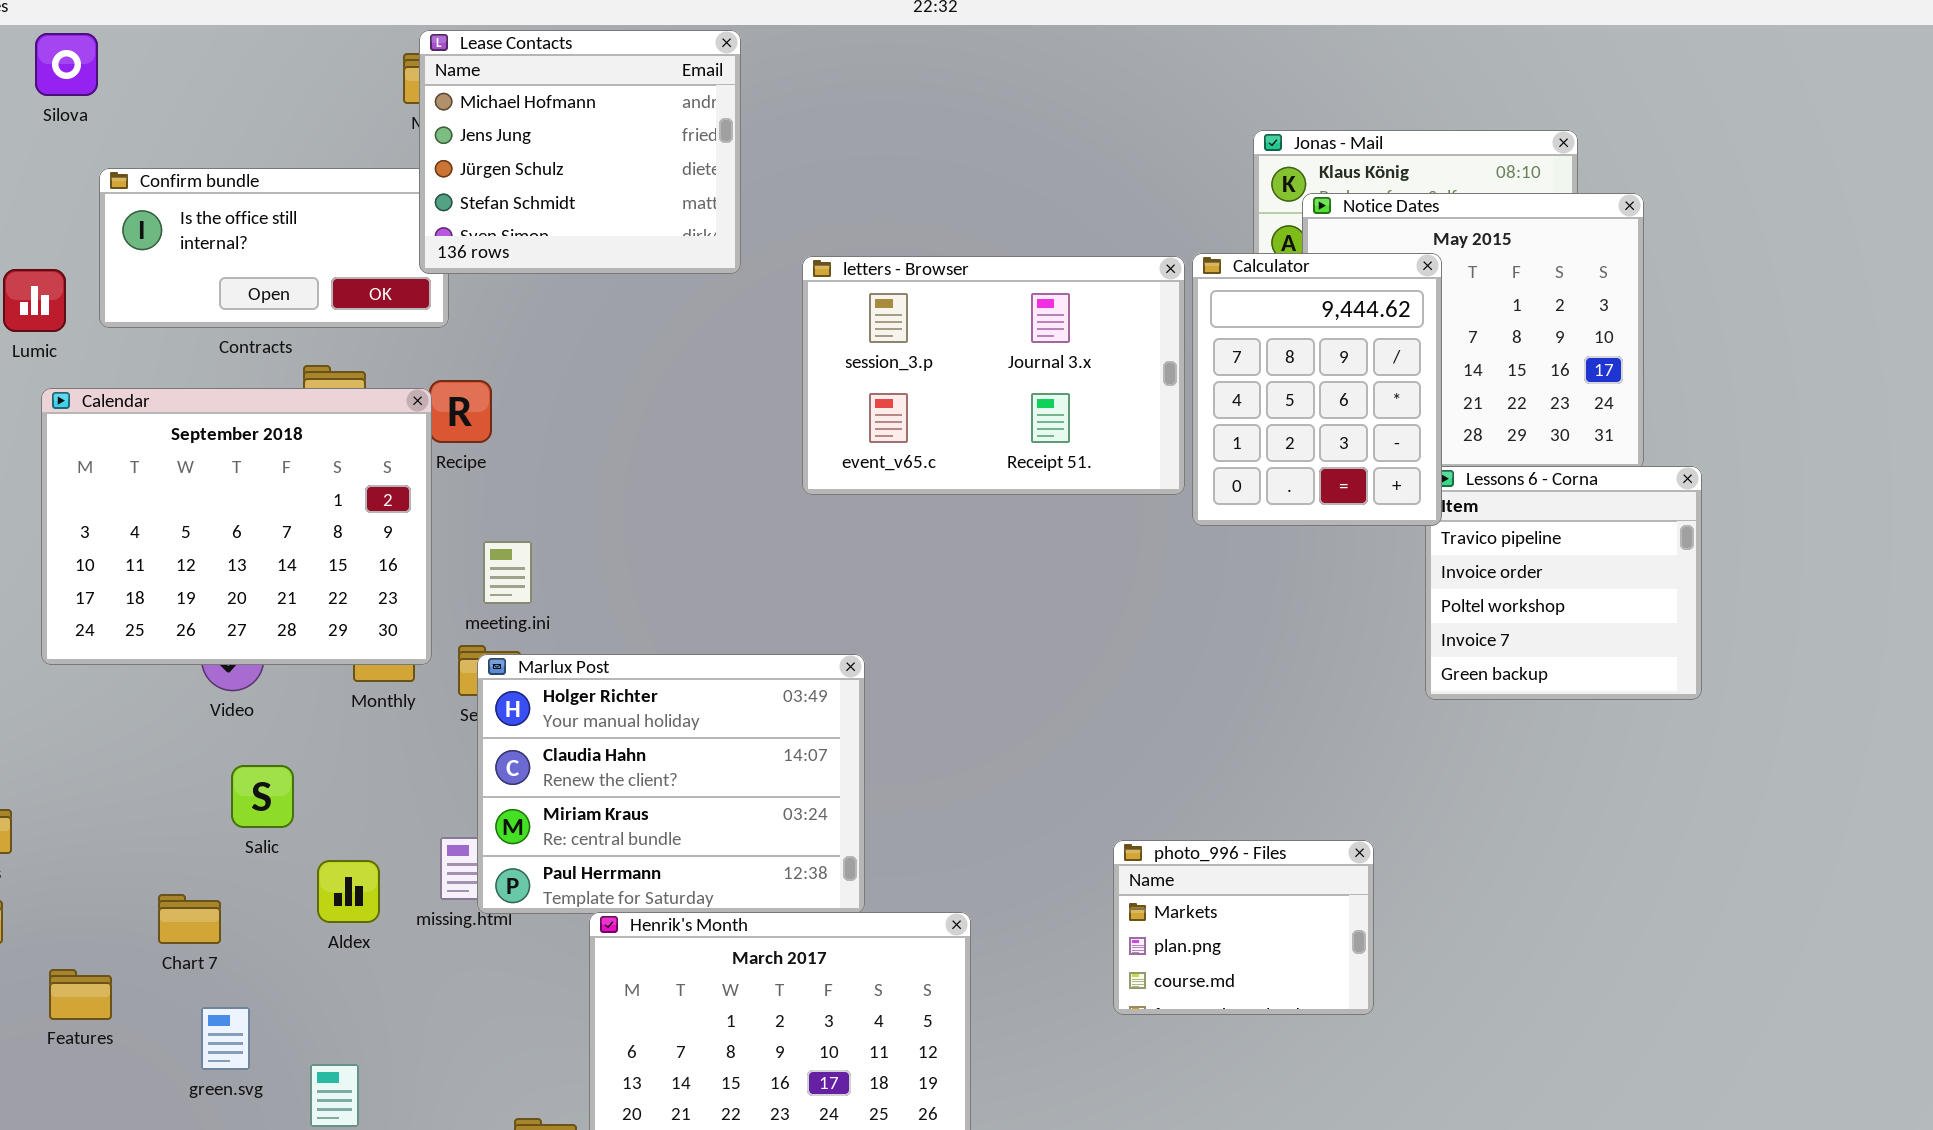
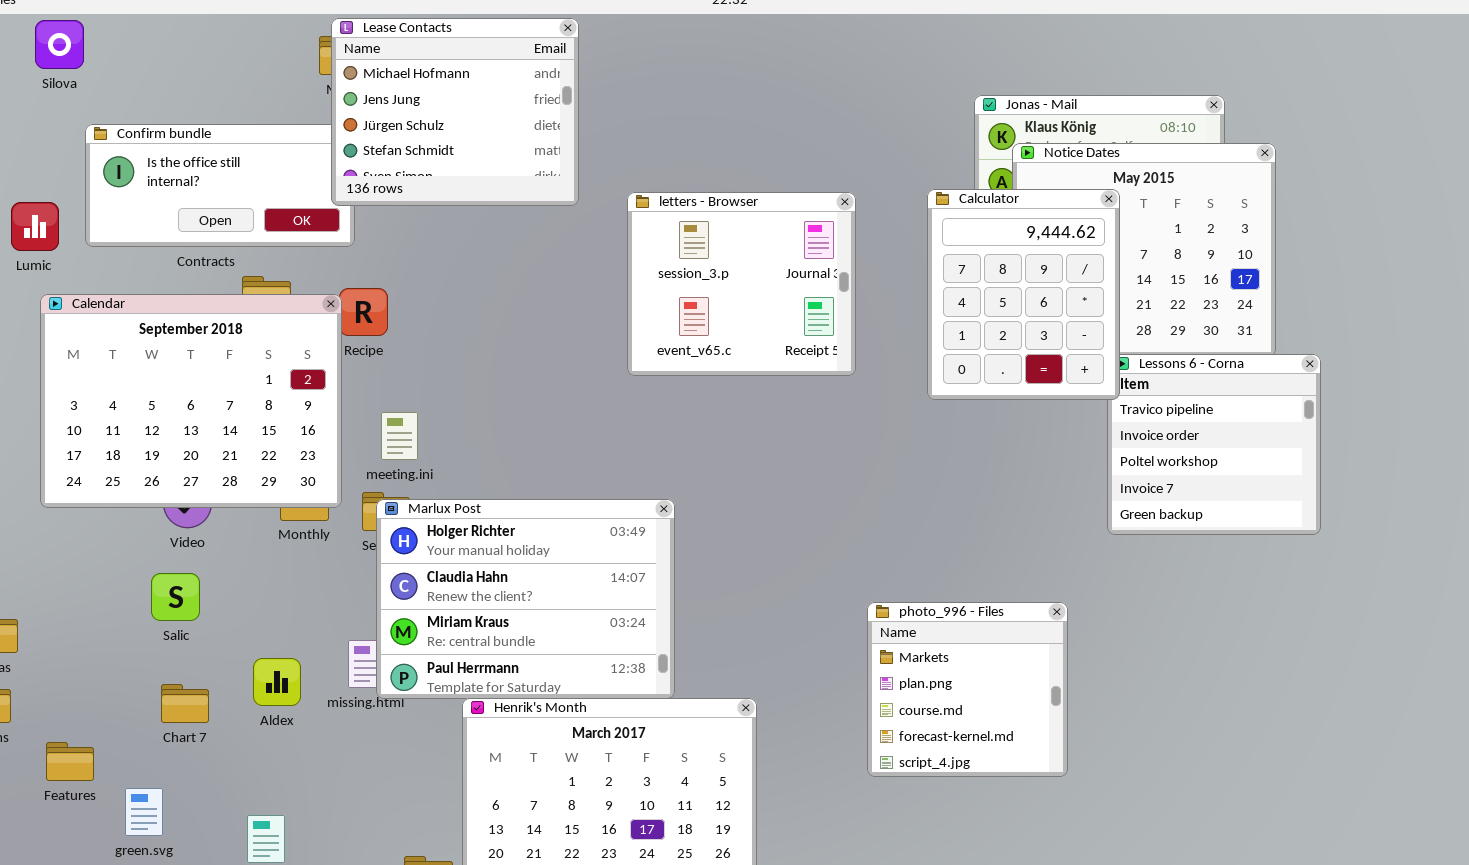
letters - Browser: [802,256,1185,495] -> [627,192,856,376], resized
Salic: [231,765,294,828] -> [151,573,200,621], moved
photo_996 - Files: [1113,840,1374,1015] -> [867,602,1068,777], resized
Chart 7: [158,894,221,944] -> [161,684,209,723], moved
green.svg: [201,1007,250,1070] -> [125,788,163,836], moved

